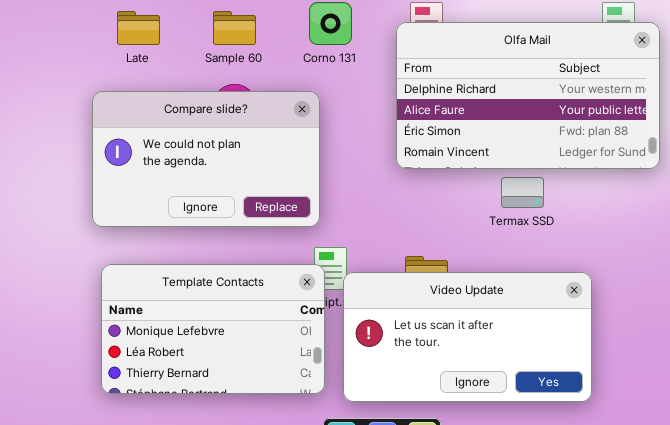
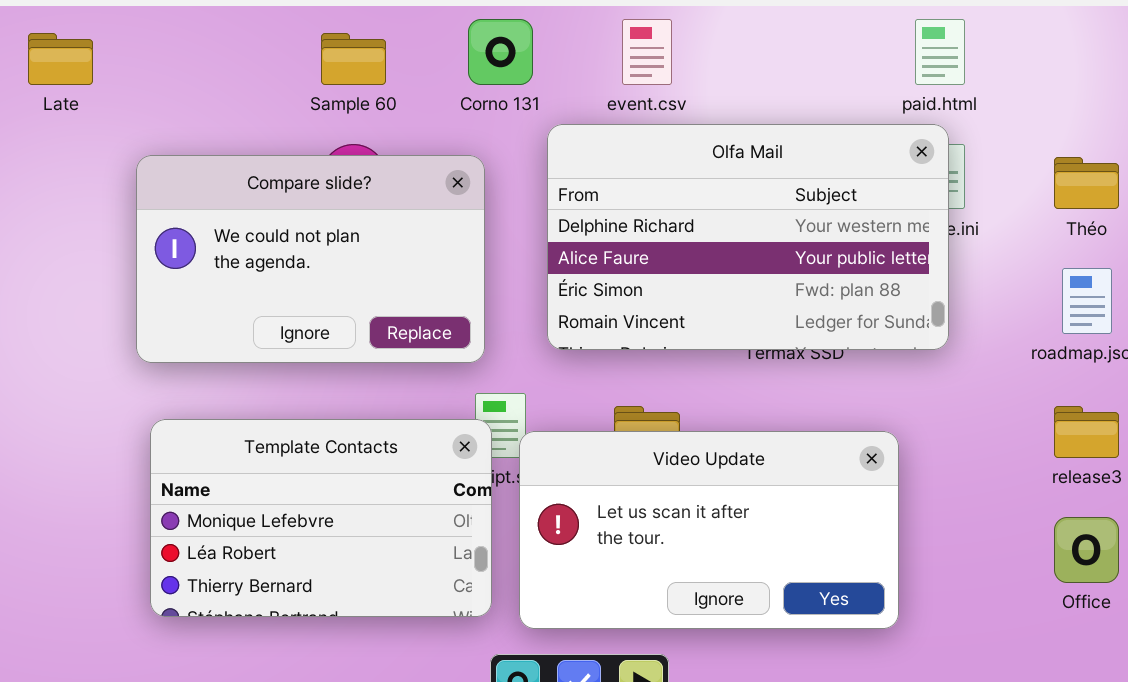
Late: [117,11,160,45] -> [28,33,93,85], moved
Olfa Mail: [396,22,660,169] -> [547,124,949,350], moved

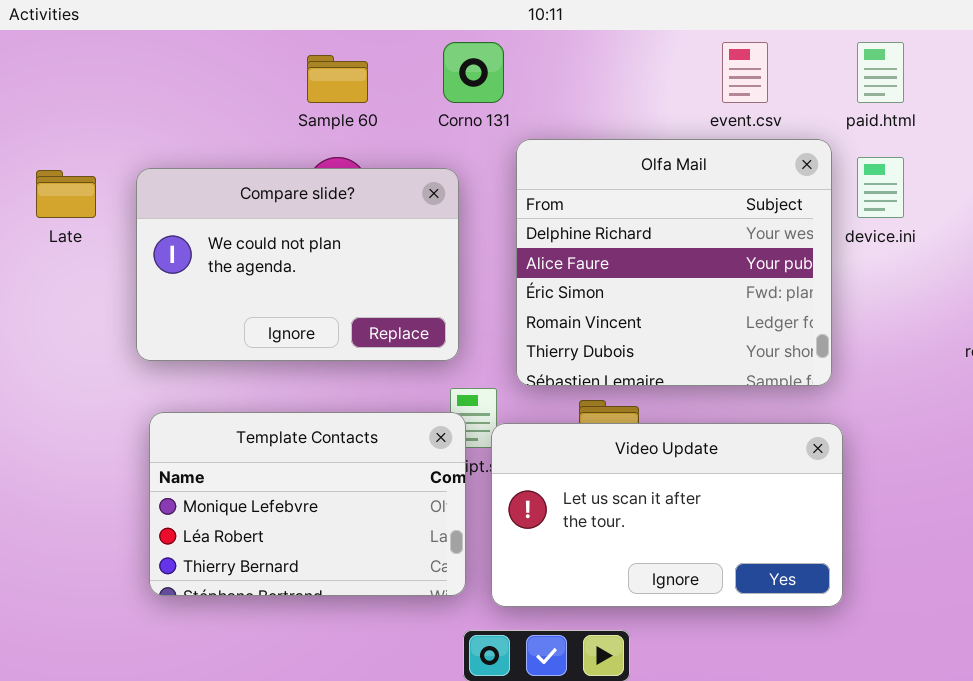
event.csv: [622,19,672,85] -> [722,42,768,103], moved
Late: [28,33,93,85] -> [36,170,96,218], moved
Olfa Mail: [547,124,949,350] -> [516,139,832,386], resized

